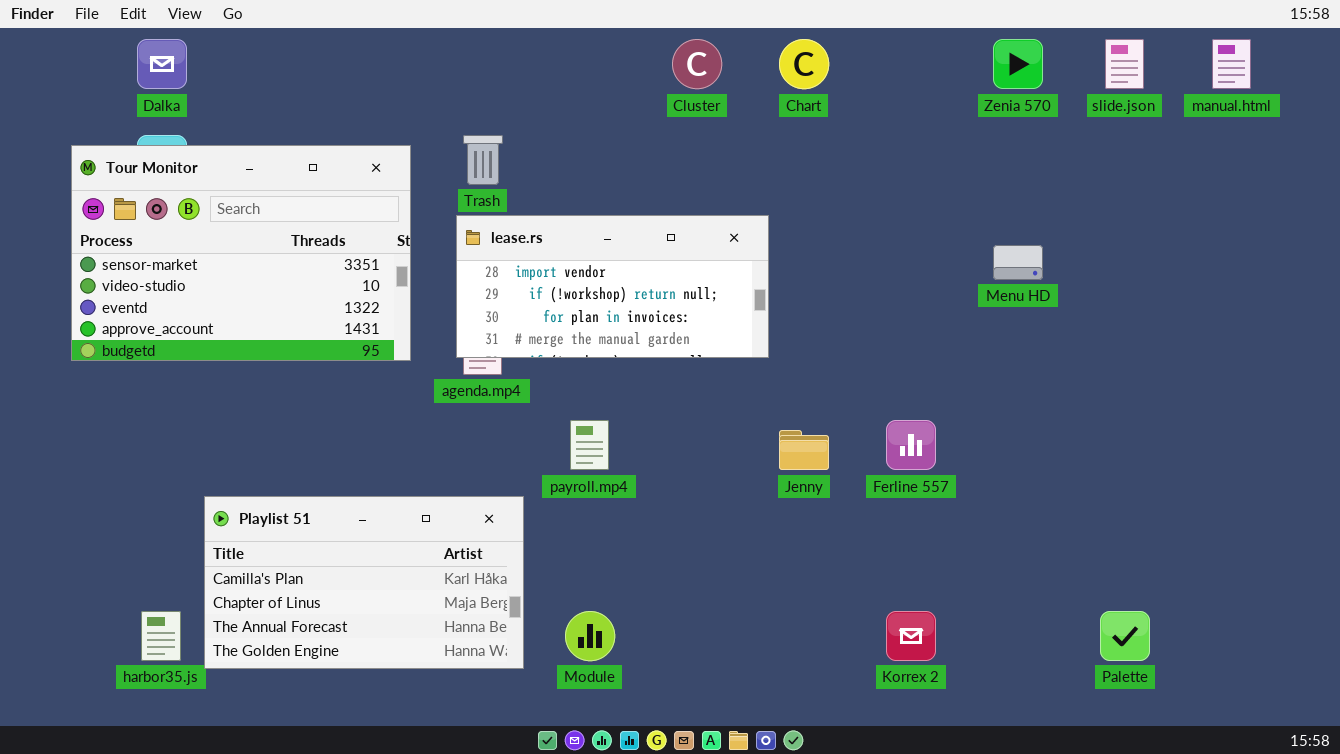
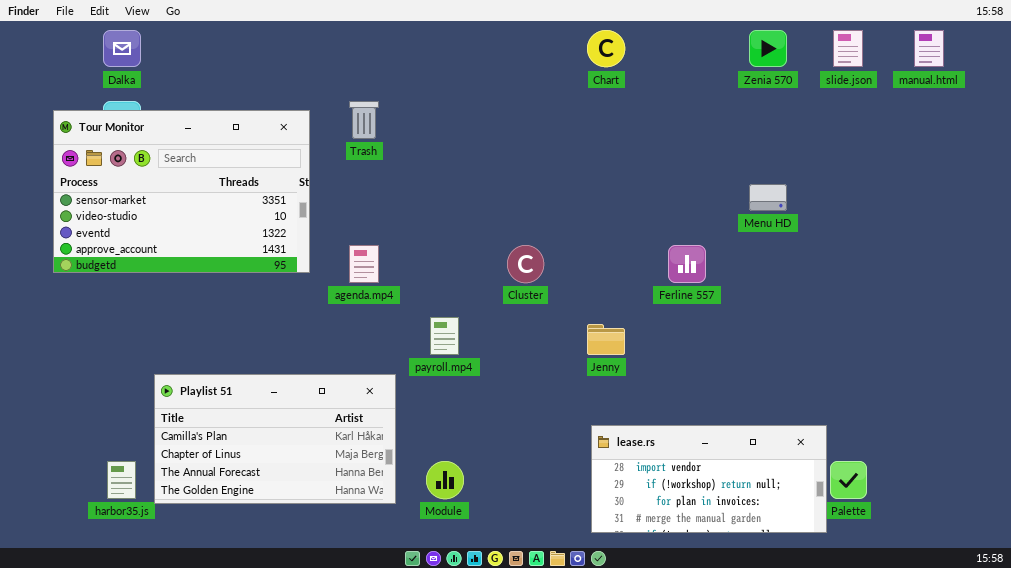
Cluster: [672,39,722,89] -> [507,245,544,283], moved
lease.rs: [456,215,769,358] -> [591,425,827,533], moved
Ferline 557: [886,420,936,470] -> [668,245,706,283], moved

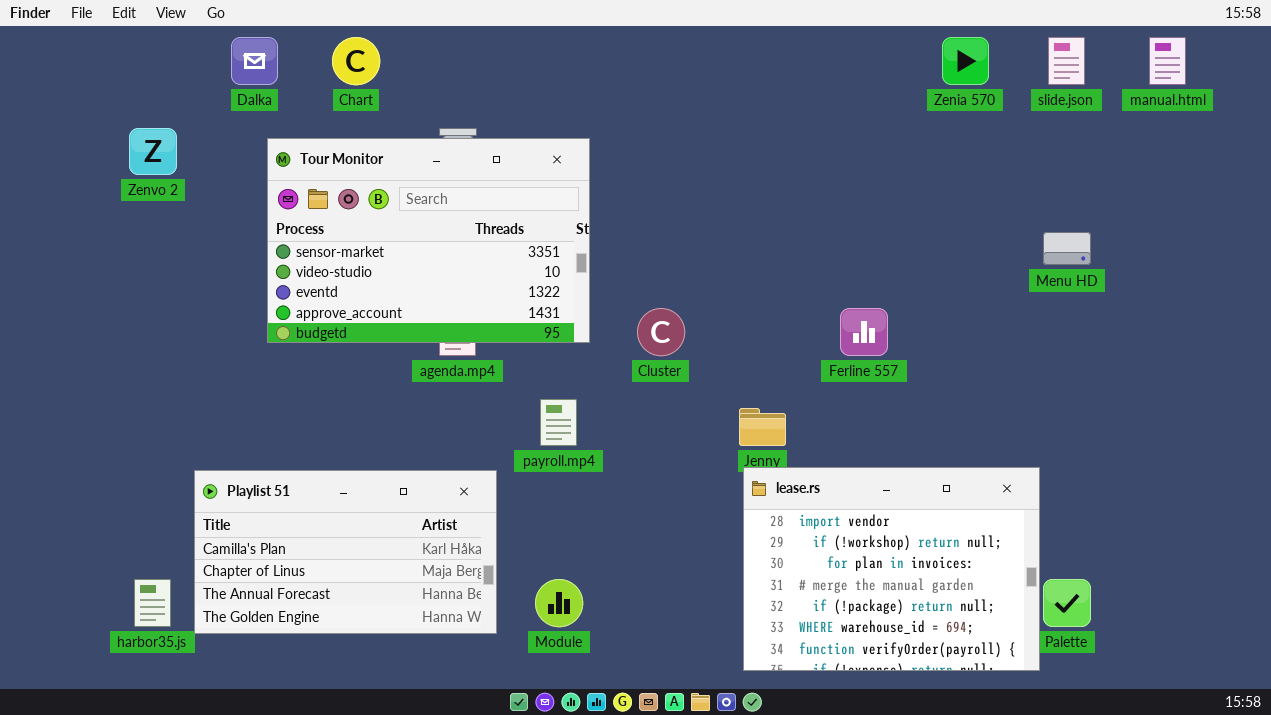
Dalka: [103,30,141,67] -> [231,37,278,85], moved
Chart: [587,30,625,67] -> [332,37,380,85], moved
Tour Monitor: [53,110,310,273] -> [267,138,590,343], moved
Menu HD: [749,184,787,211] -> [1043,232,1091,265], moved
lease.rs: [591,425,827,533] -> [743,467,1040,671], resized

